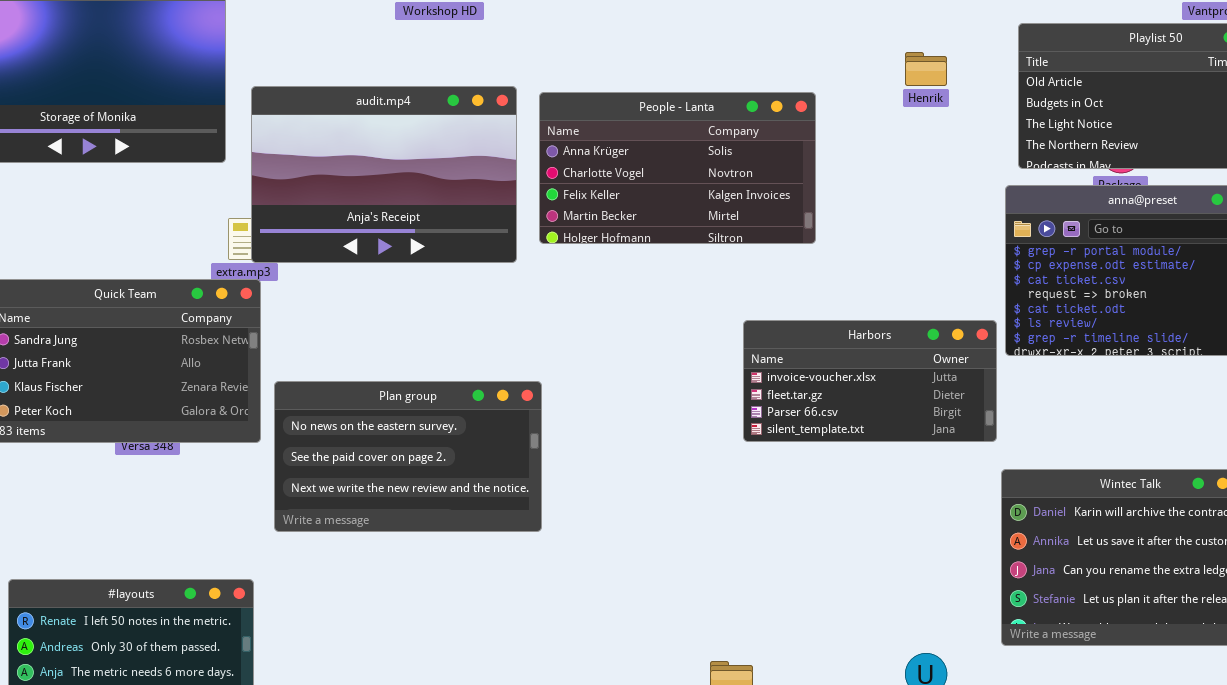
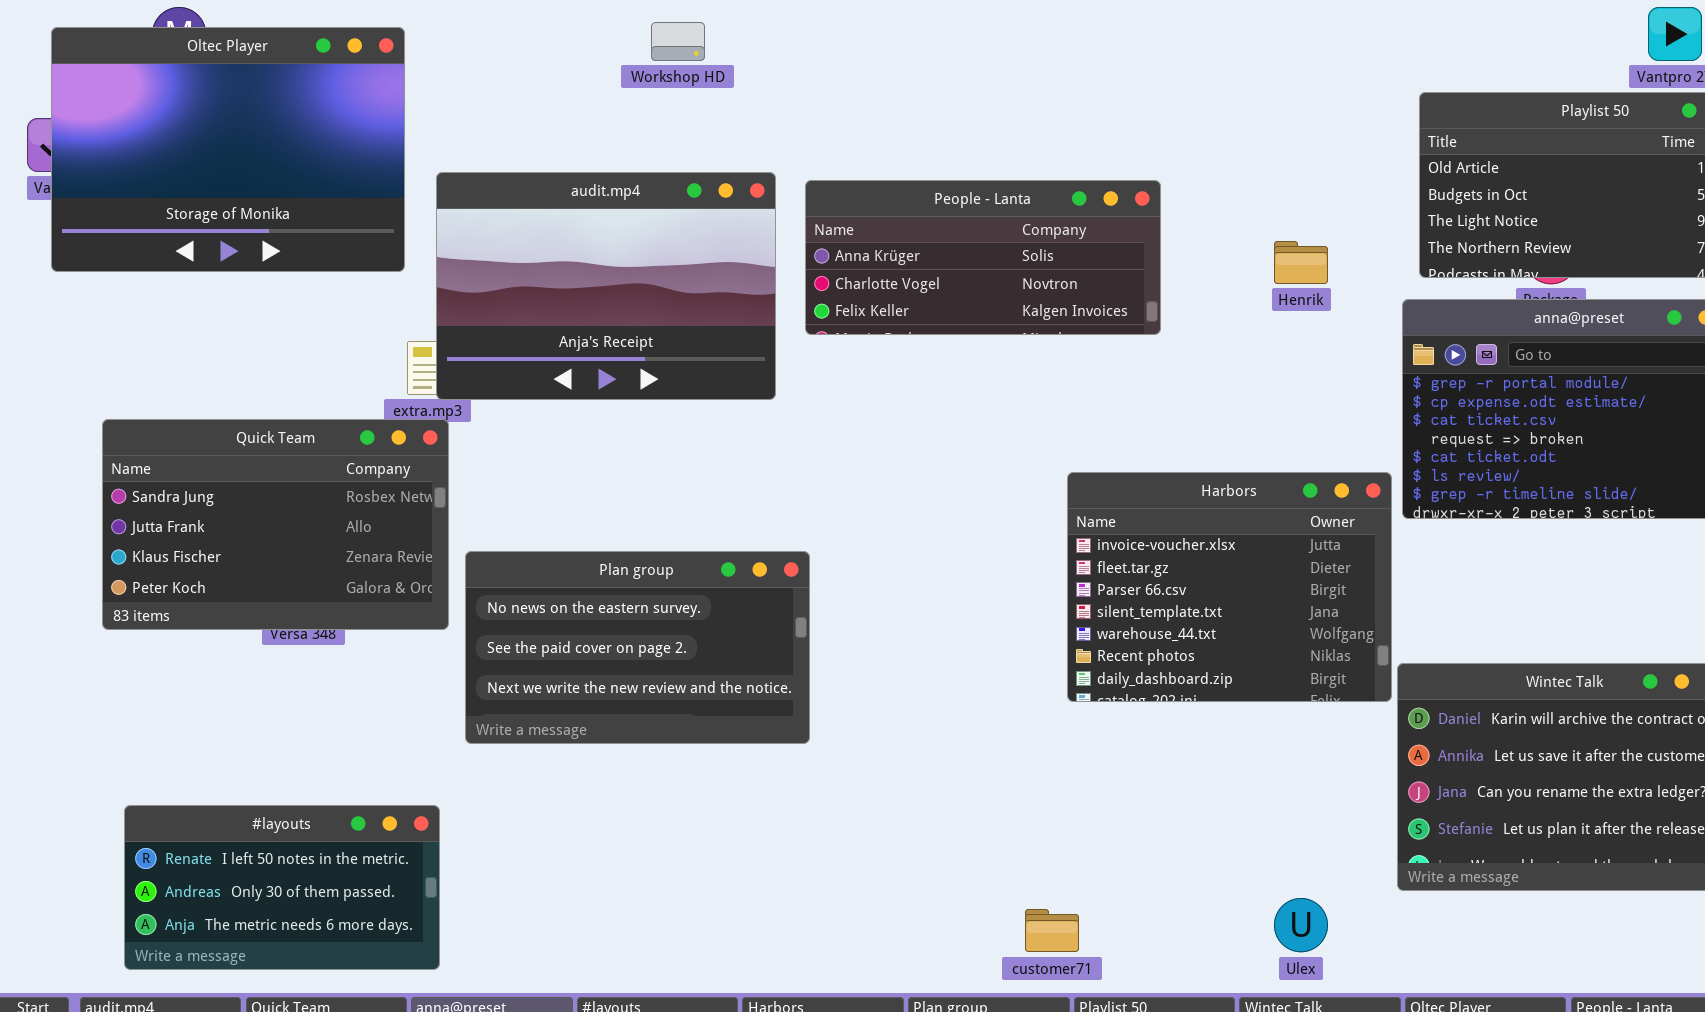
Henrik: [905,52,947,86] -> [1274,241,1328,284], moved
People - Lanta: [539,92,816,244] -> [805,180,1161,335], resized
Harbors: [743,320,997,442] -> [1067,472,1392,702], resized

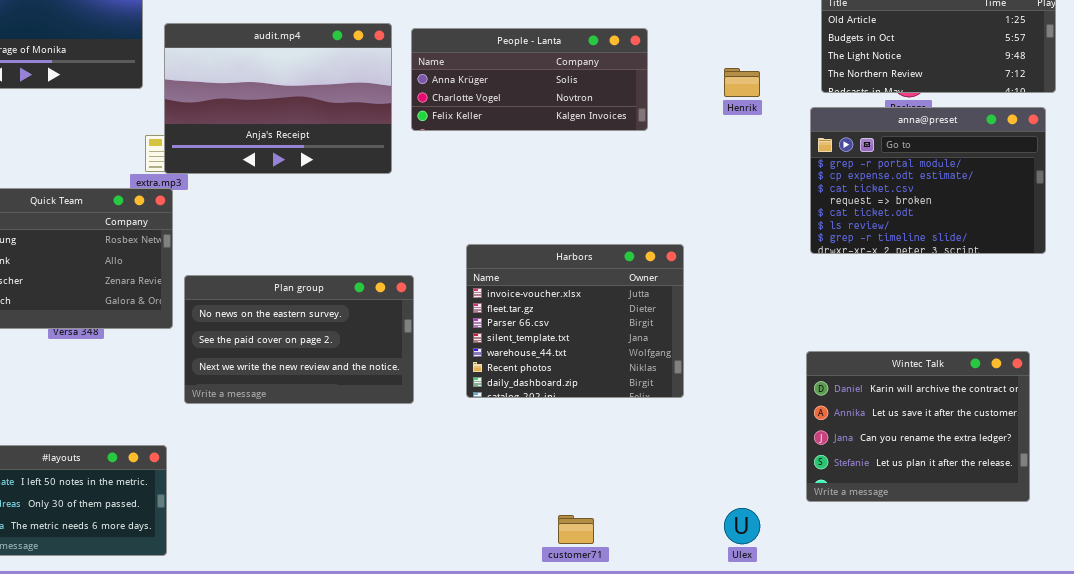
Harbors: [1067,472,1392,702] -> [466,244,684,398], moved

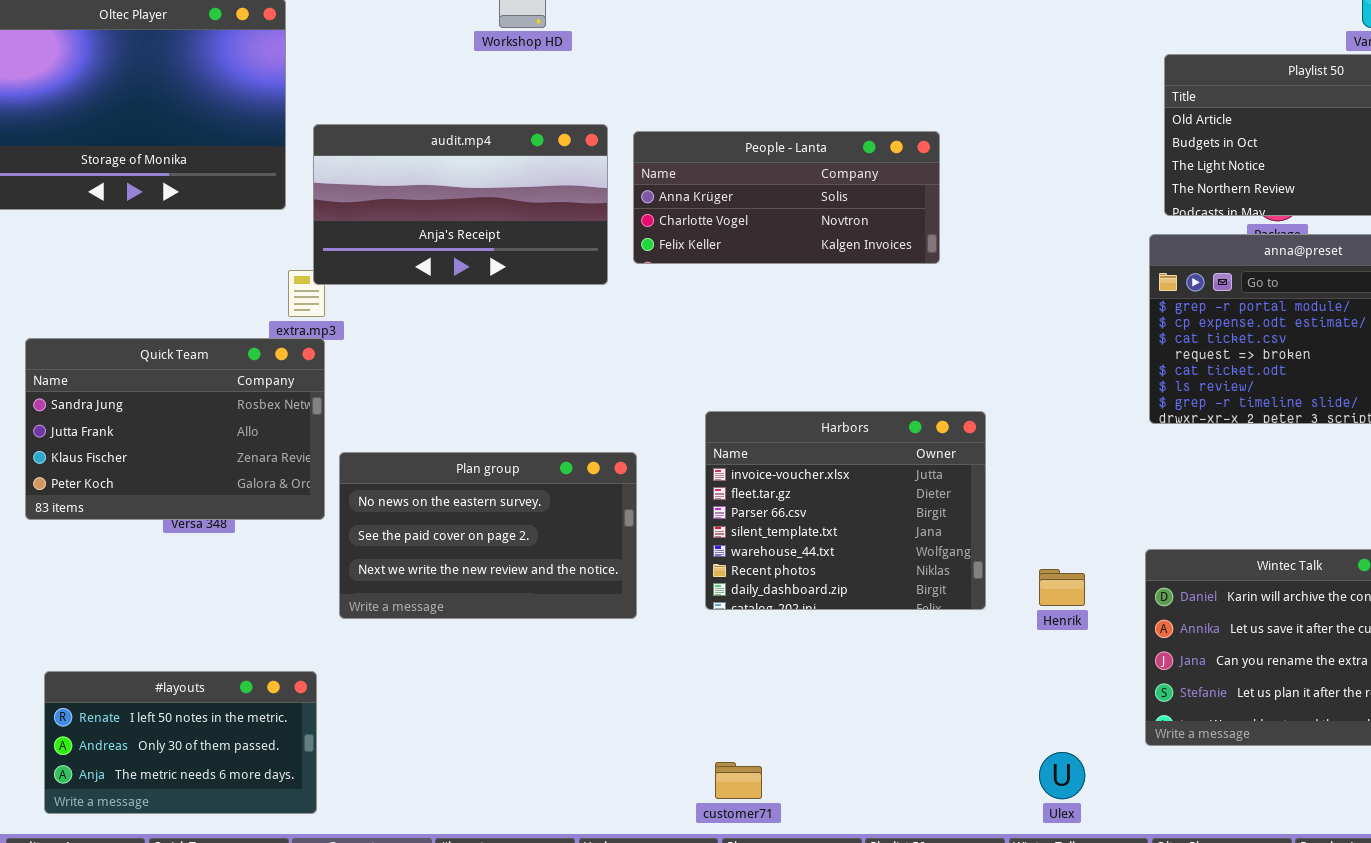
audit.mp4: [164,23,392,174] -> [313,124,608,285], resized
Henrik: [724,68,760,97] -> [1039,569,1085,606], moved
customer71: [558,515,594,544] -> [715,762,762,799], moved

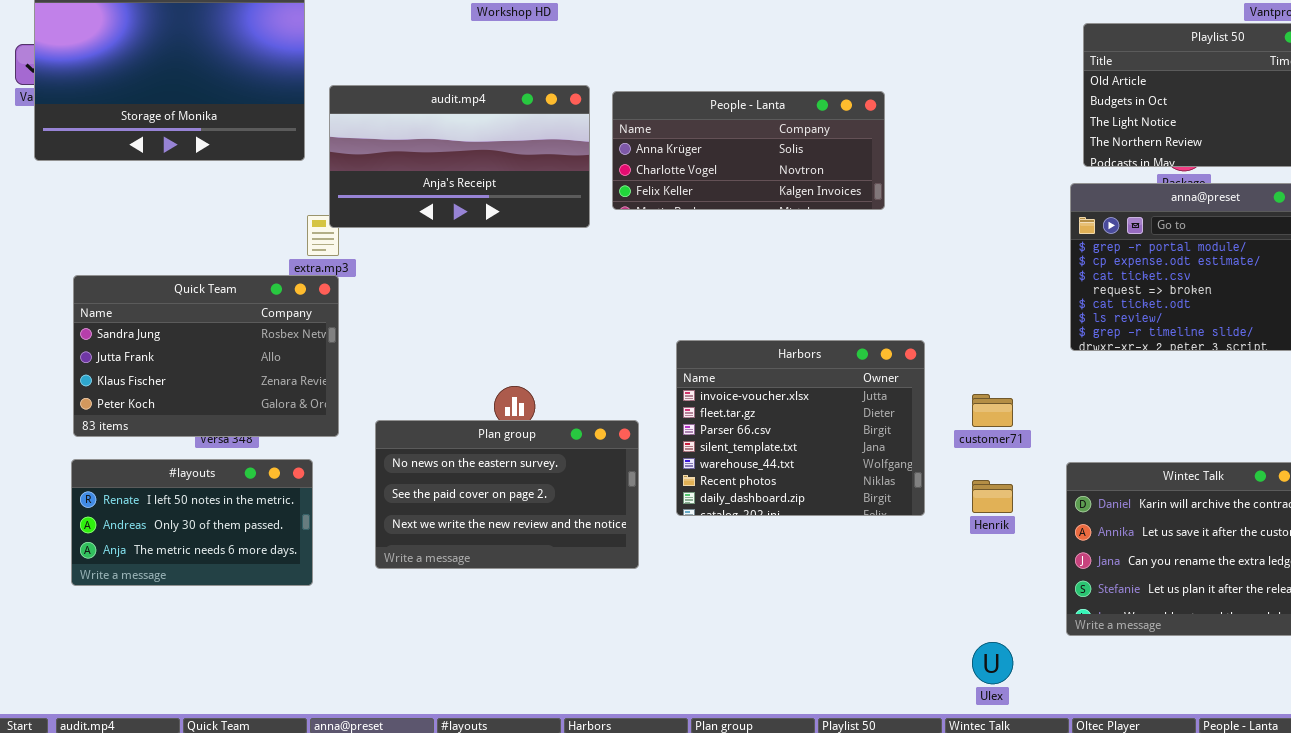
Plan group: [339,452,637,619] -> [375,420,639,569], moved
#layouts: [44,671,317,814] -> [71,459,313,586], moved
customer71: [715,762,762,799] -> [972,394,1013,427], moved

